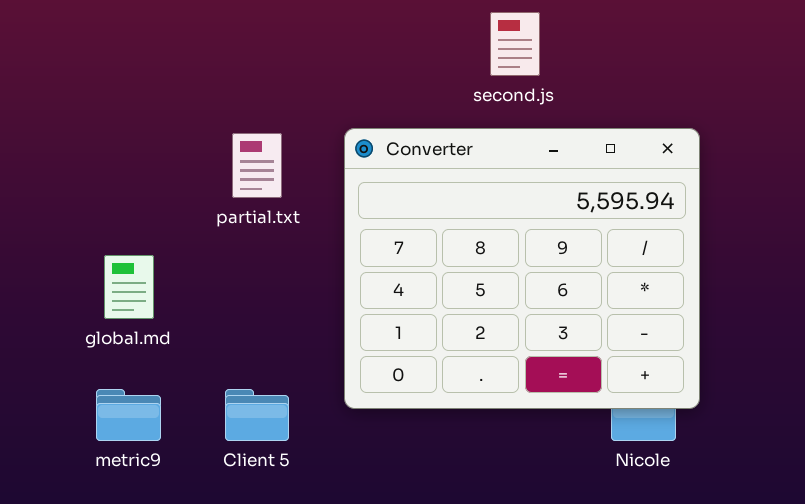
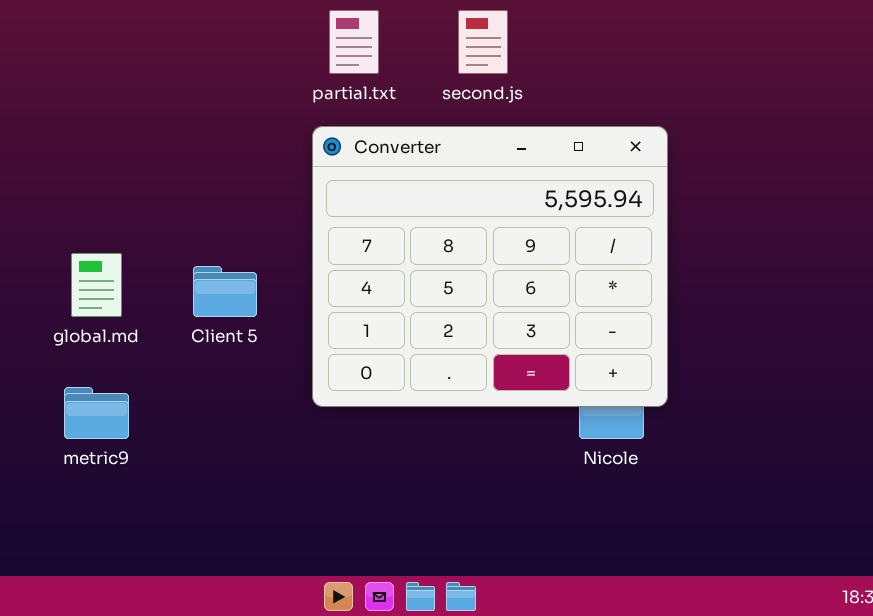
partial.txt: [232,133,282,198] -> [329,10,379,74], moved
Client 5: [225,389,289,441] -> [193,266,257,317], moved

